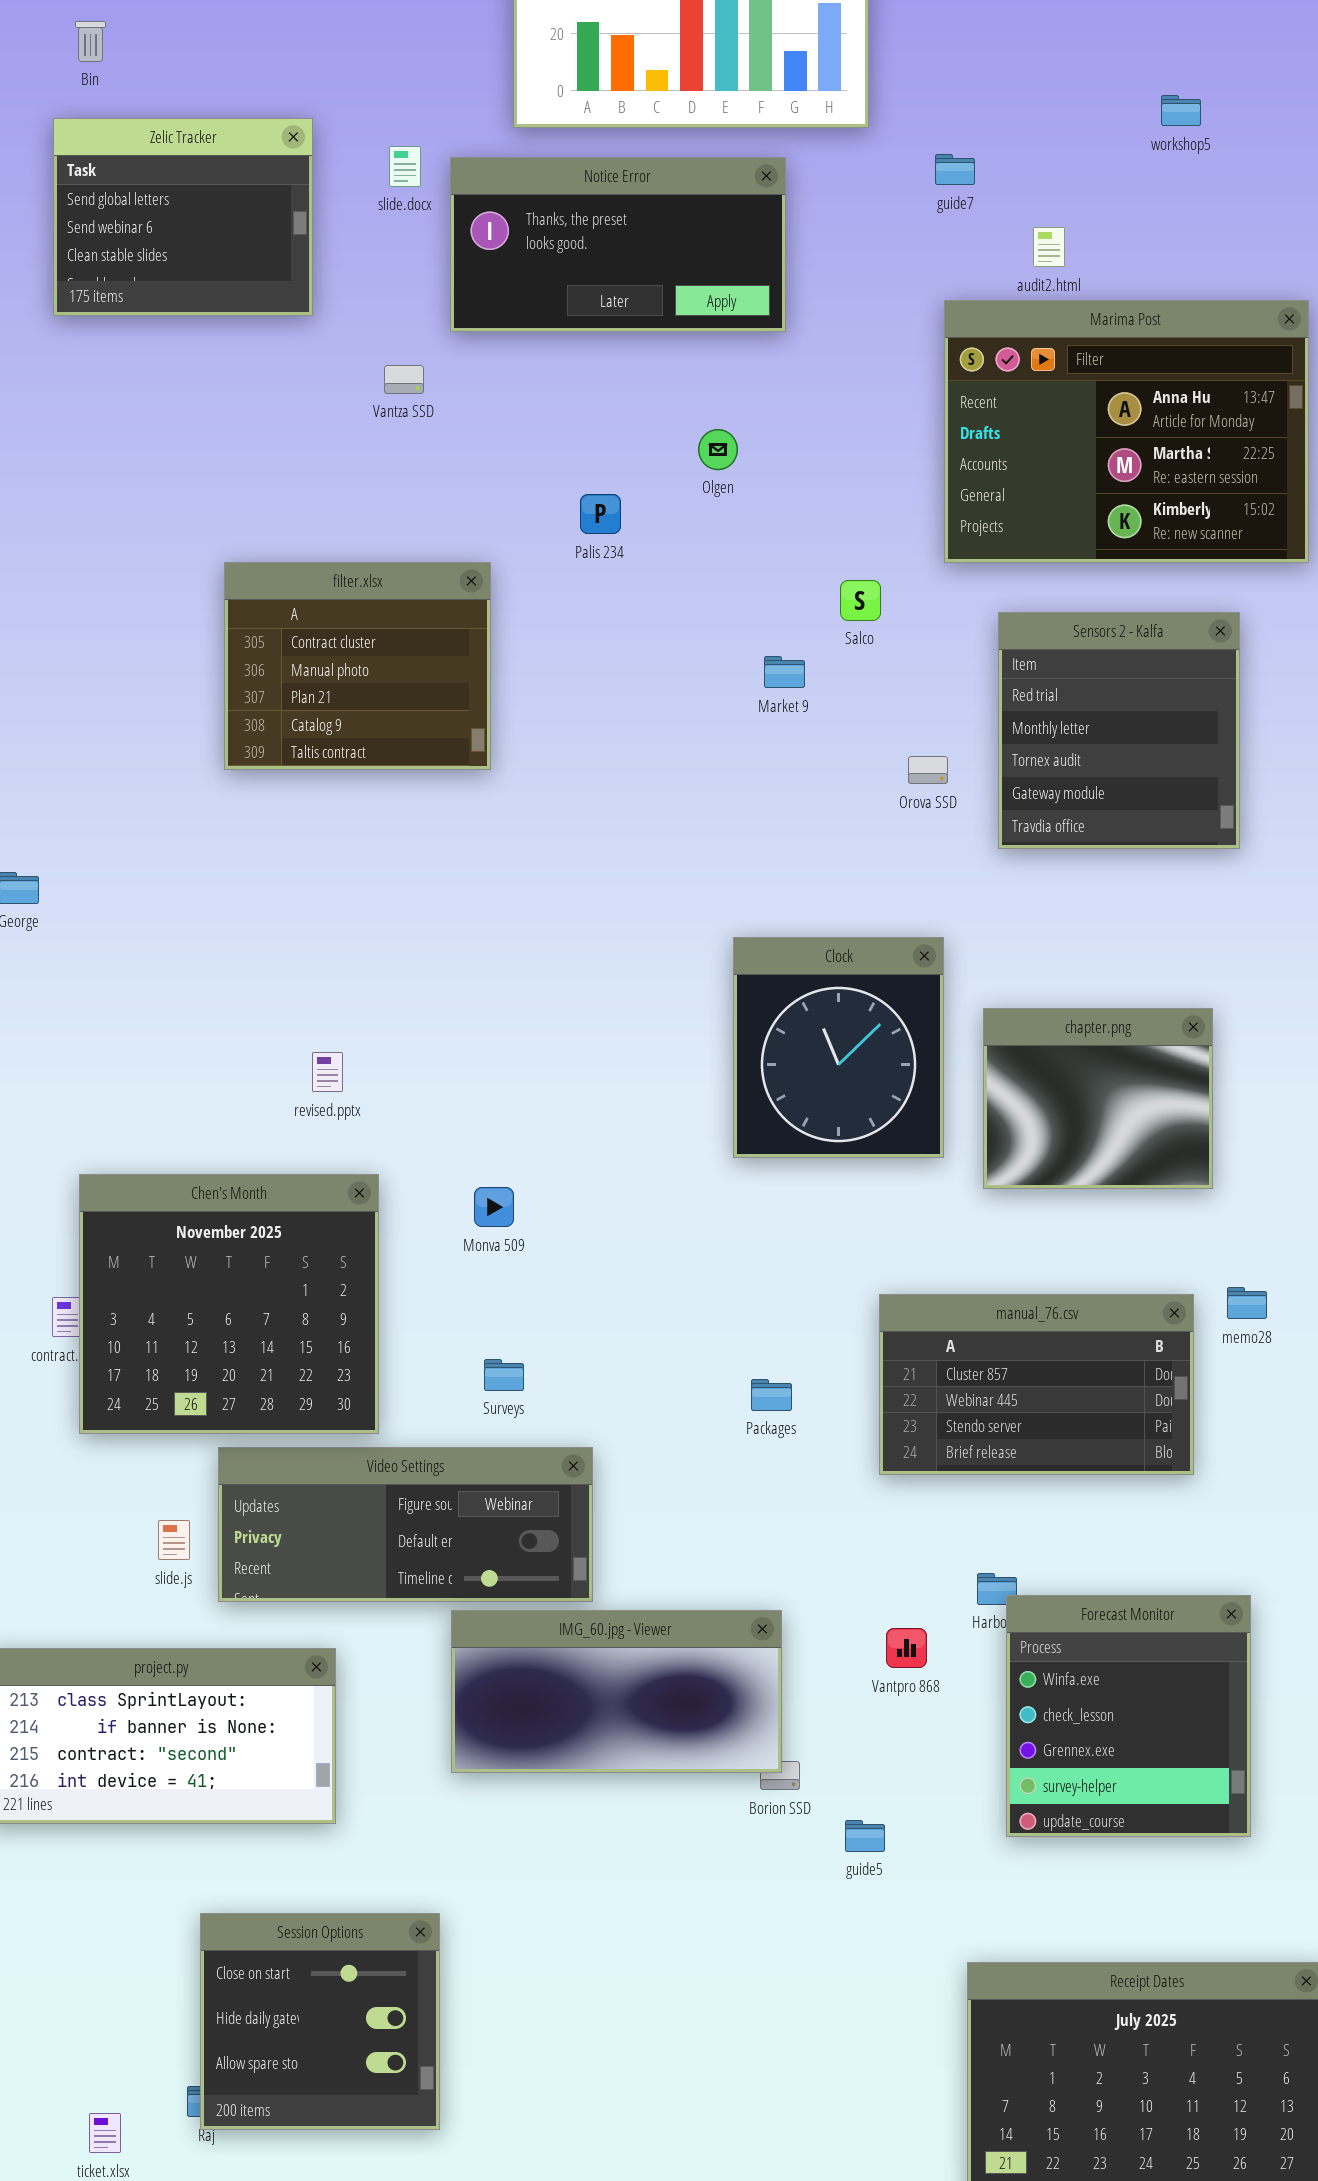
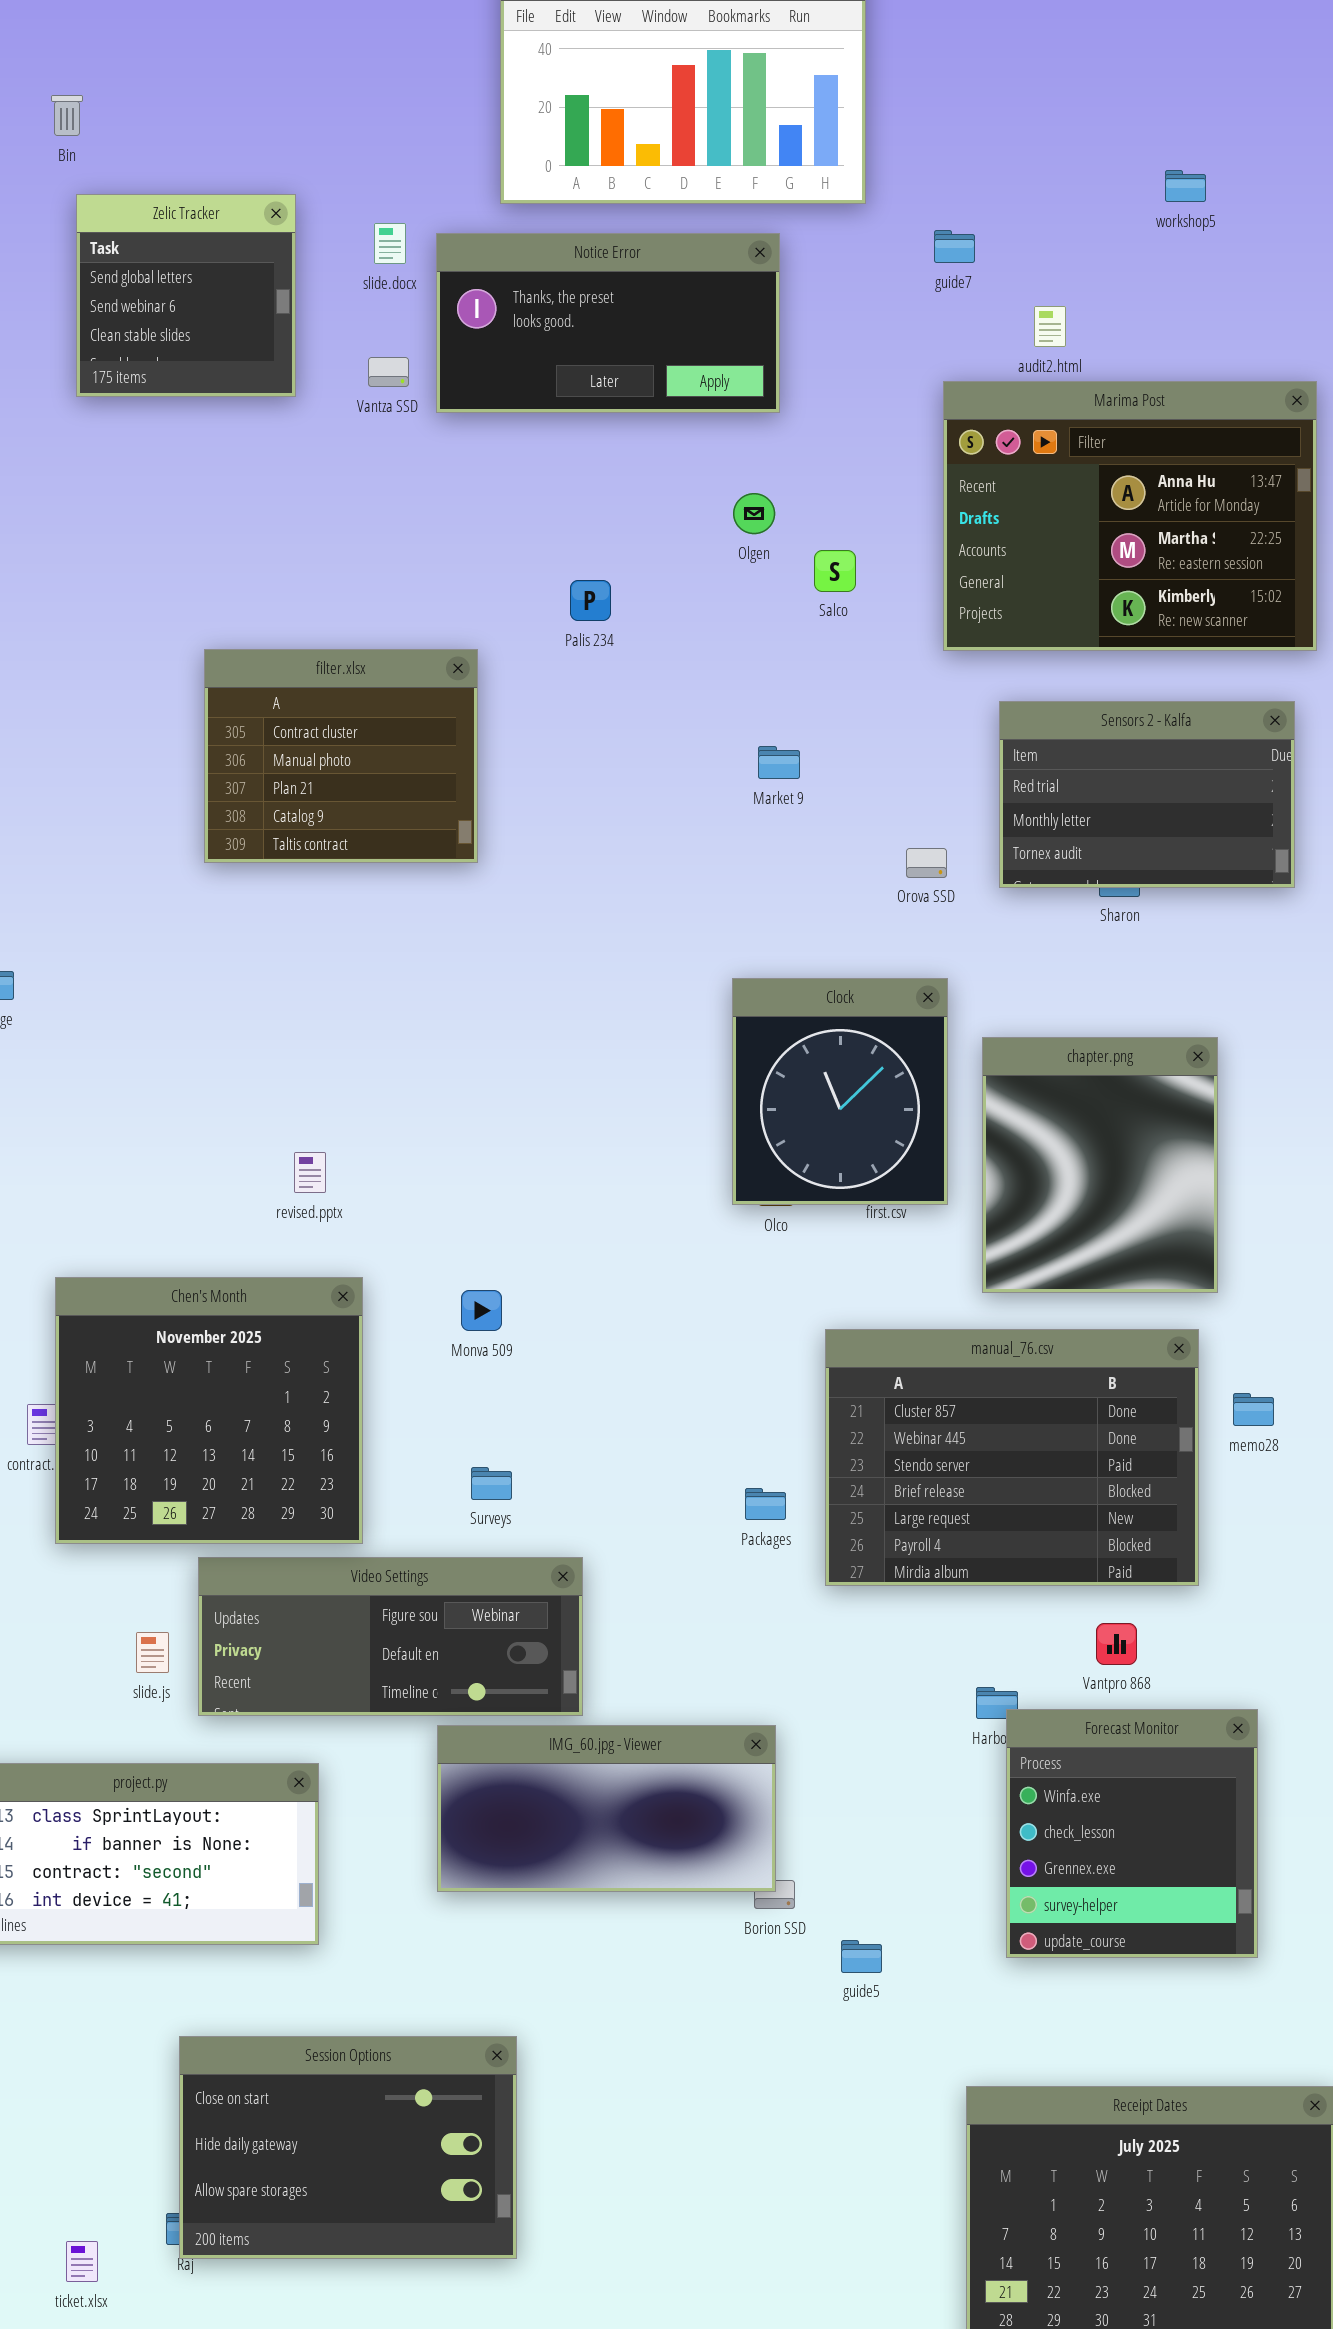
Zelic Tracker: [53,118,313,316] -> [76,194,296,397], resized
Vantza SSD: [384,365,424,394] -> [368,357,409,387], moved
Olgen: [698,429,738,470] -> [733,493,775,534], moved
Salco: [840,580,881,621] -> [814,550,856,592], moved
Sensors 2 - Kalfa: [998,612,1240,849] -> [999,701,1295,888], resized
Clock: [733,937,944,1158] -> [732,978,948,1205], moved
chapter.png: [983,1008,1213,1189] -> [982,1037,1218,1293], resized
manual_76.csv: [879,1294,1194,1475] -> [825,1329,1199,1586], resized
Vantpro 868: [886,1628,927,1668] -> [1096,1623,1137,1665], moved
Session Options: [200,1913,440,2130] -> [179,2036,517,2259], resized

